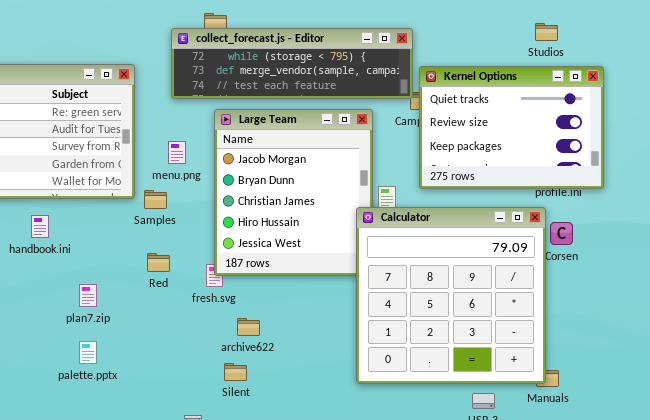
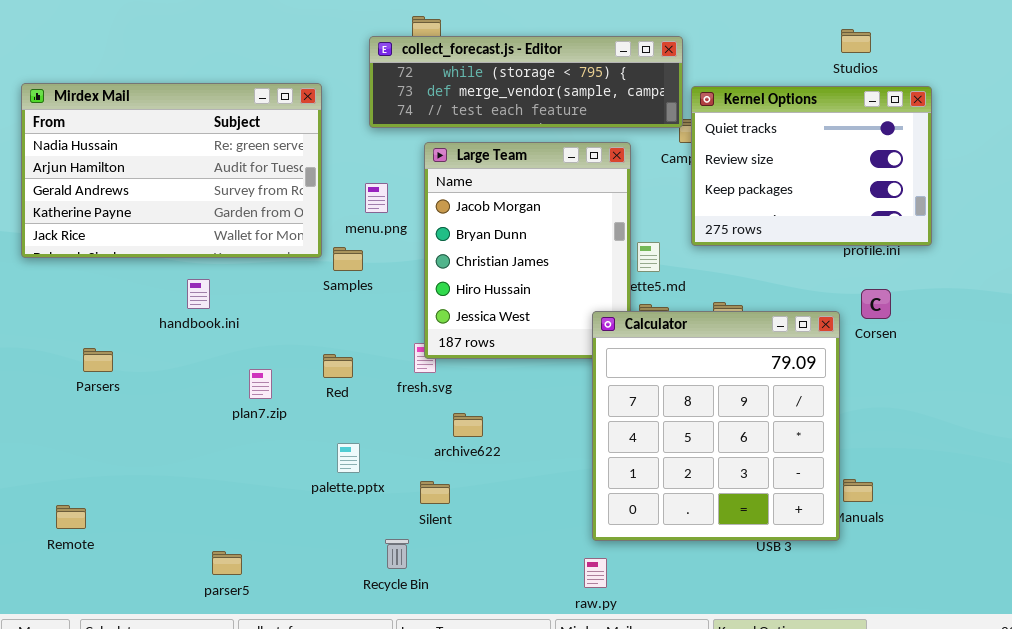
Calculator: [356,207,546,384] -> [592,311,840,541], moved
Red: [147,253,170,272] -> [323,354,353,378], moved
palette.pptx: [79,341,97,364] -> [337,443,360,473], moved
Silent: [224,363,247,381] -> [420,481,450,504], moved

